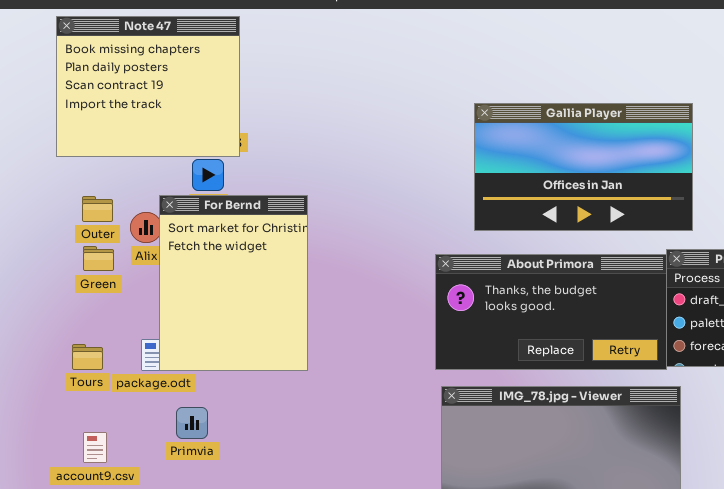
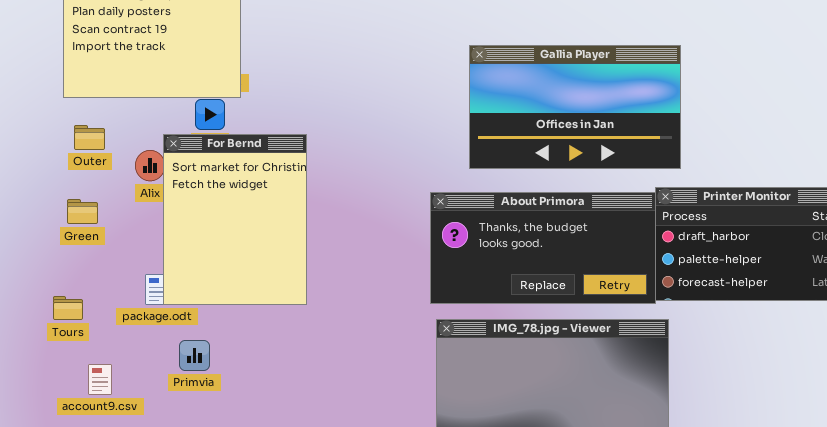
Outer: [82,196,113,222] -> [74,125,105,150], moved
Green: [83,246,114,271] -> [67,199,98,224], moved
Tours: [72,344,103,370] -> [53,296,83,320], moved

